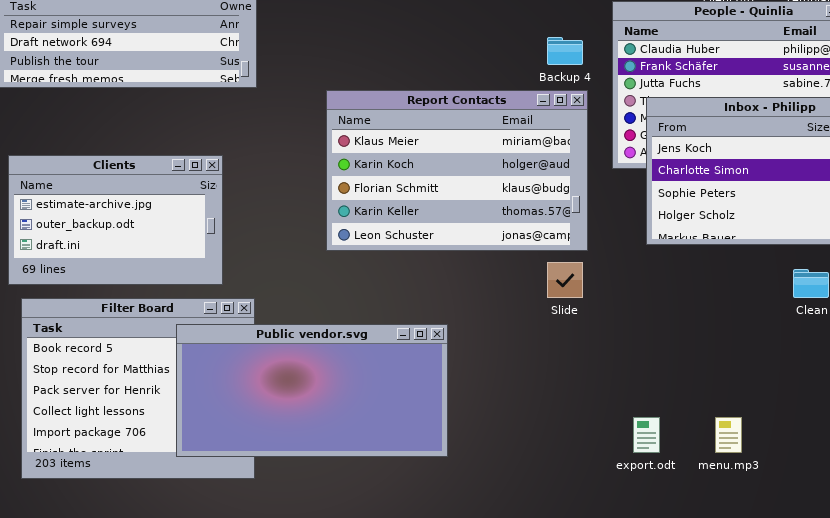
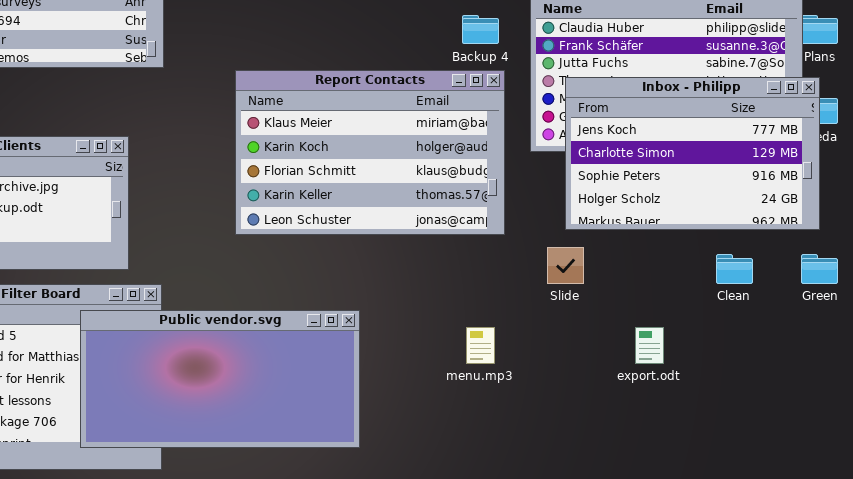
Slide: [547,262,583,298] -> [547,247,584,284], moved
export.odt: [633,417,660,453] -> [635,327,664,364], moved
menu.mp3: [715,417,742,453] -> [466,327,495,364], moved

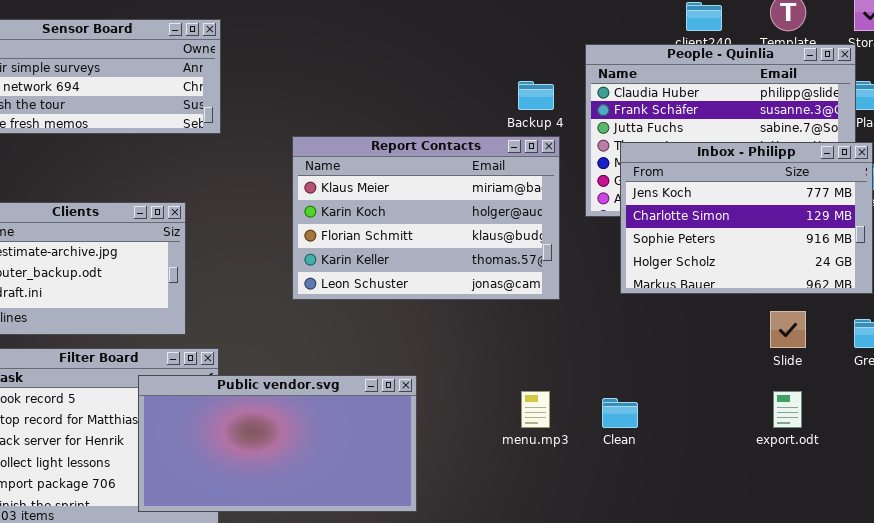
Slide: [547,247,584,284] -> [770,311,806,348], moved
Clean: [716,254,753,284] -> [602,398,638,428], moved
export.odt: [635,327,664,364] -> [773,391,802,428], moved

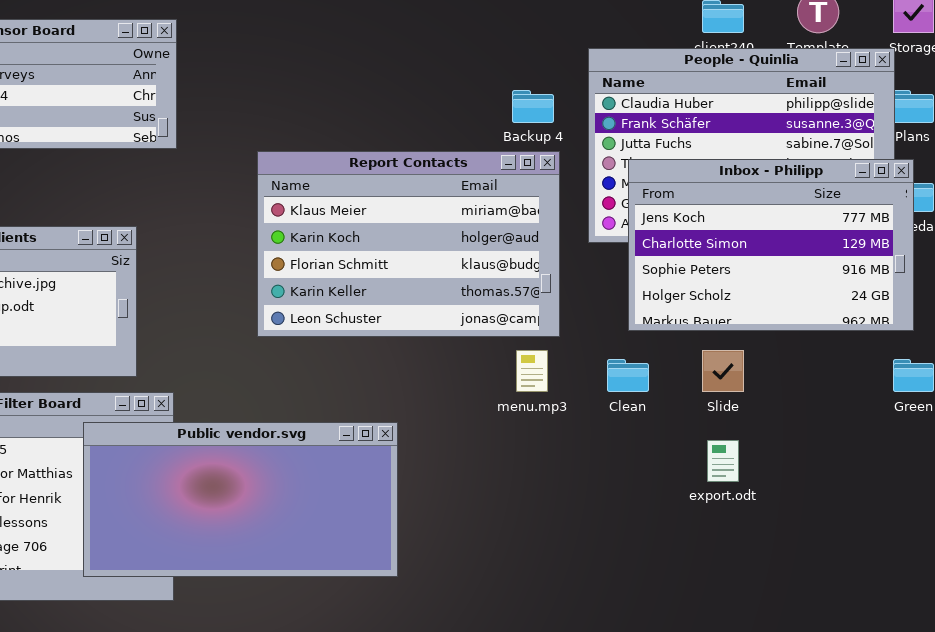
Slide: [770,311,806,348] -> [702,350,744,392], moved
menu.mp3: [521,391,550,428] -> [516,350,548,392], moved
export.odt: [773,391,802,428] -> [707,440,739,482], moved
Clean: [602,398,638,428] -> [607,359,649,392], moved

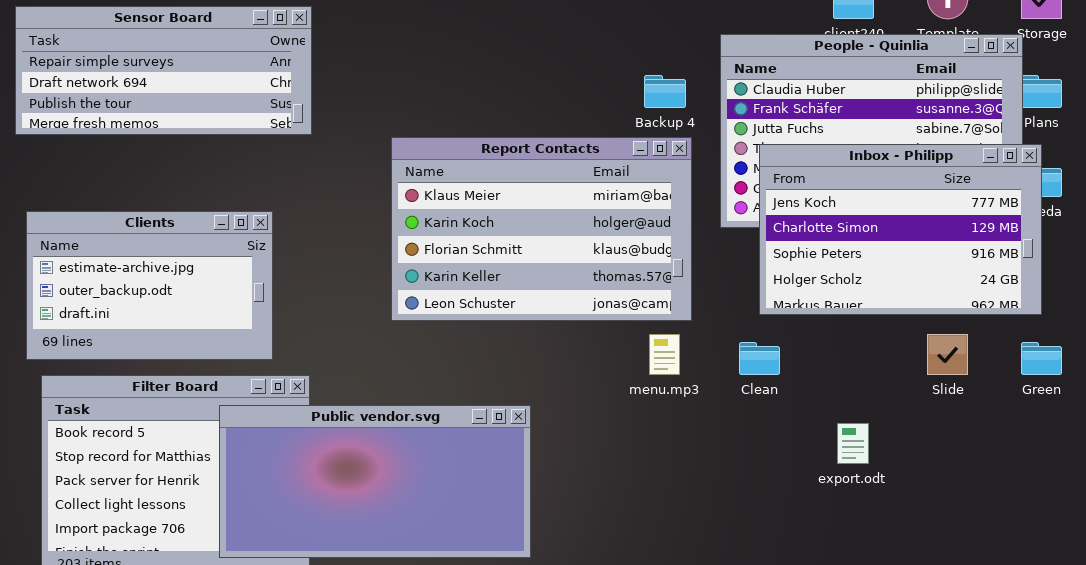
Slide: [702,350,744,392] -> [927,334,968,375], moved

